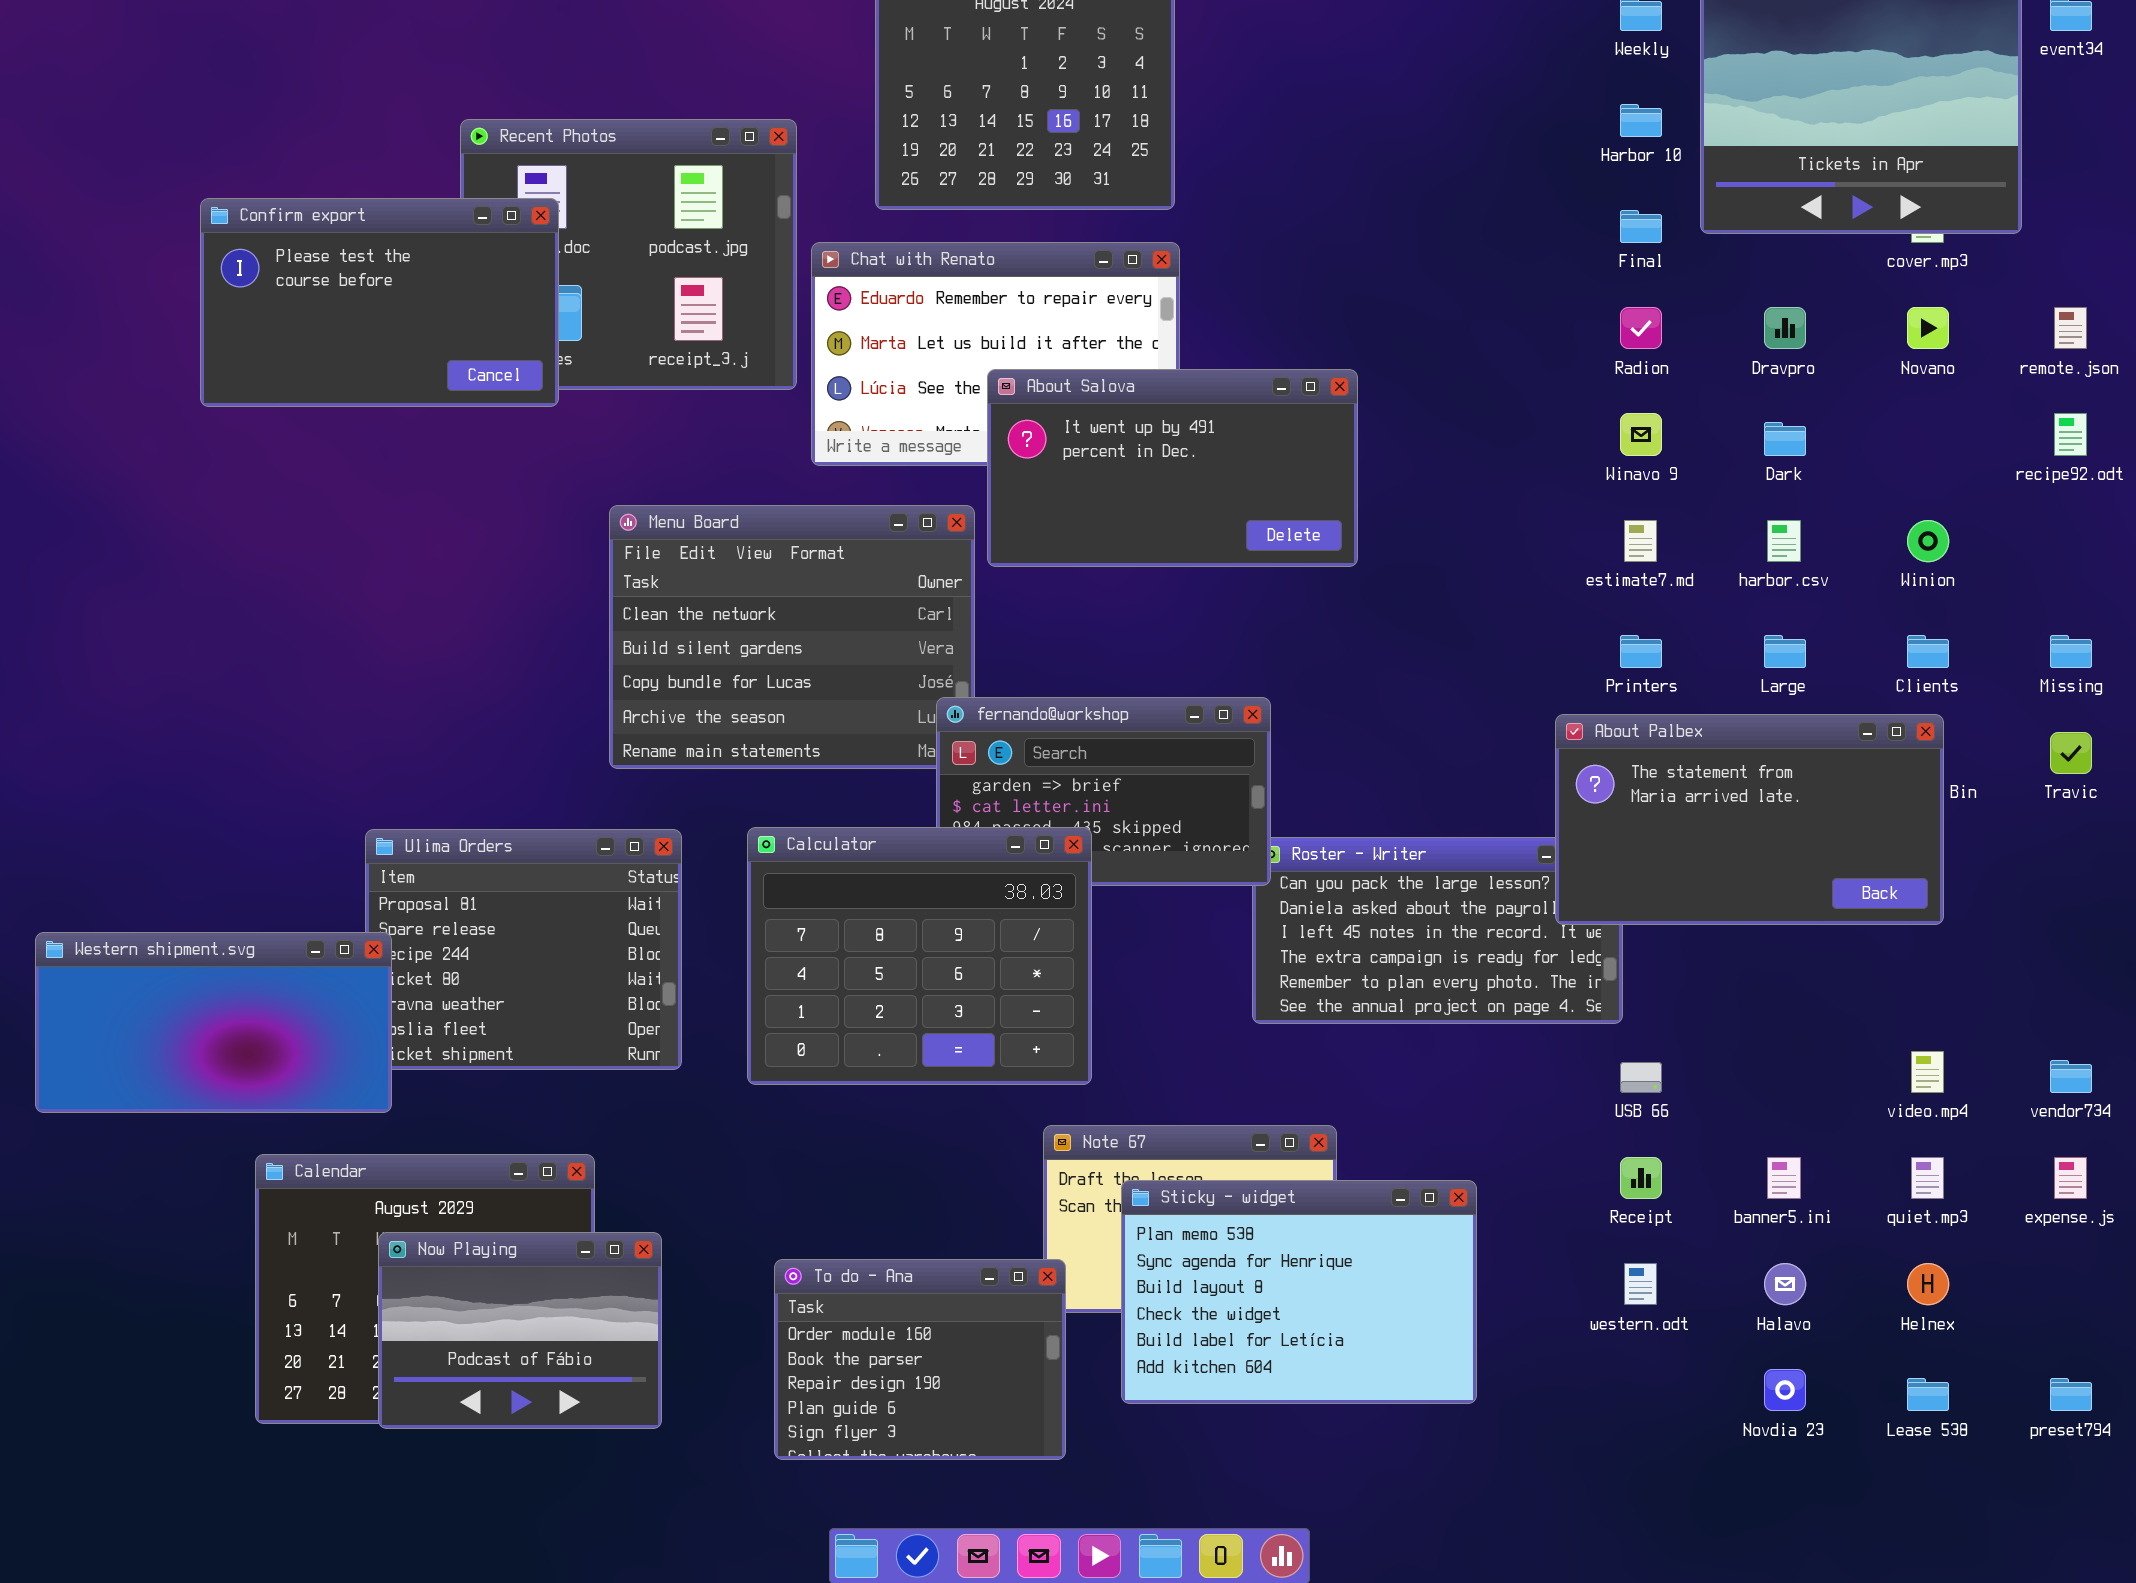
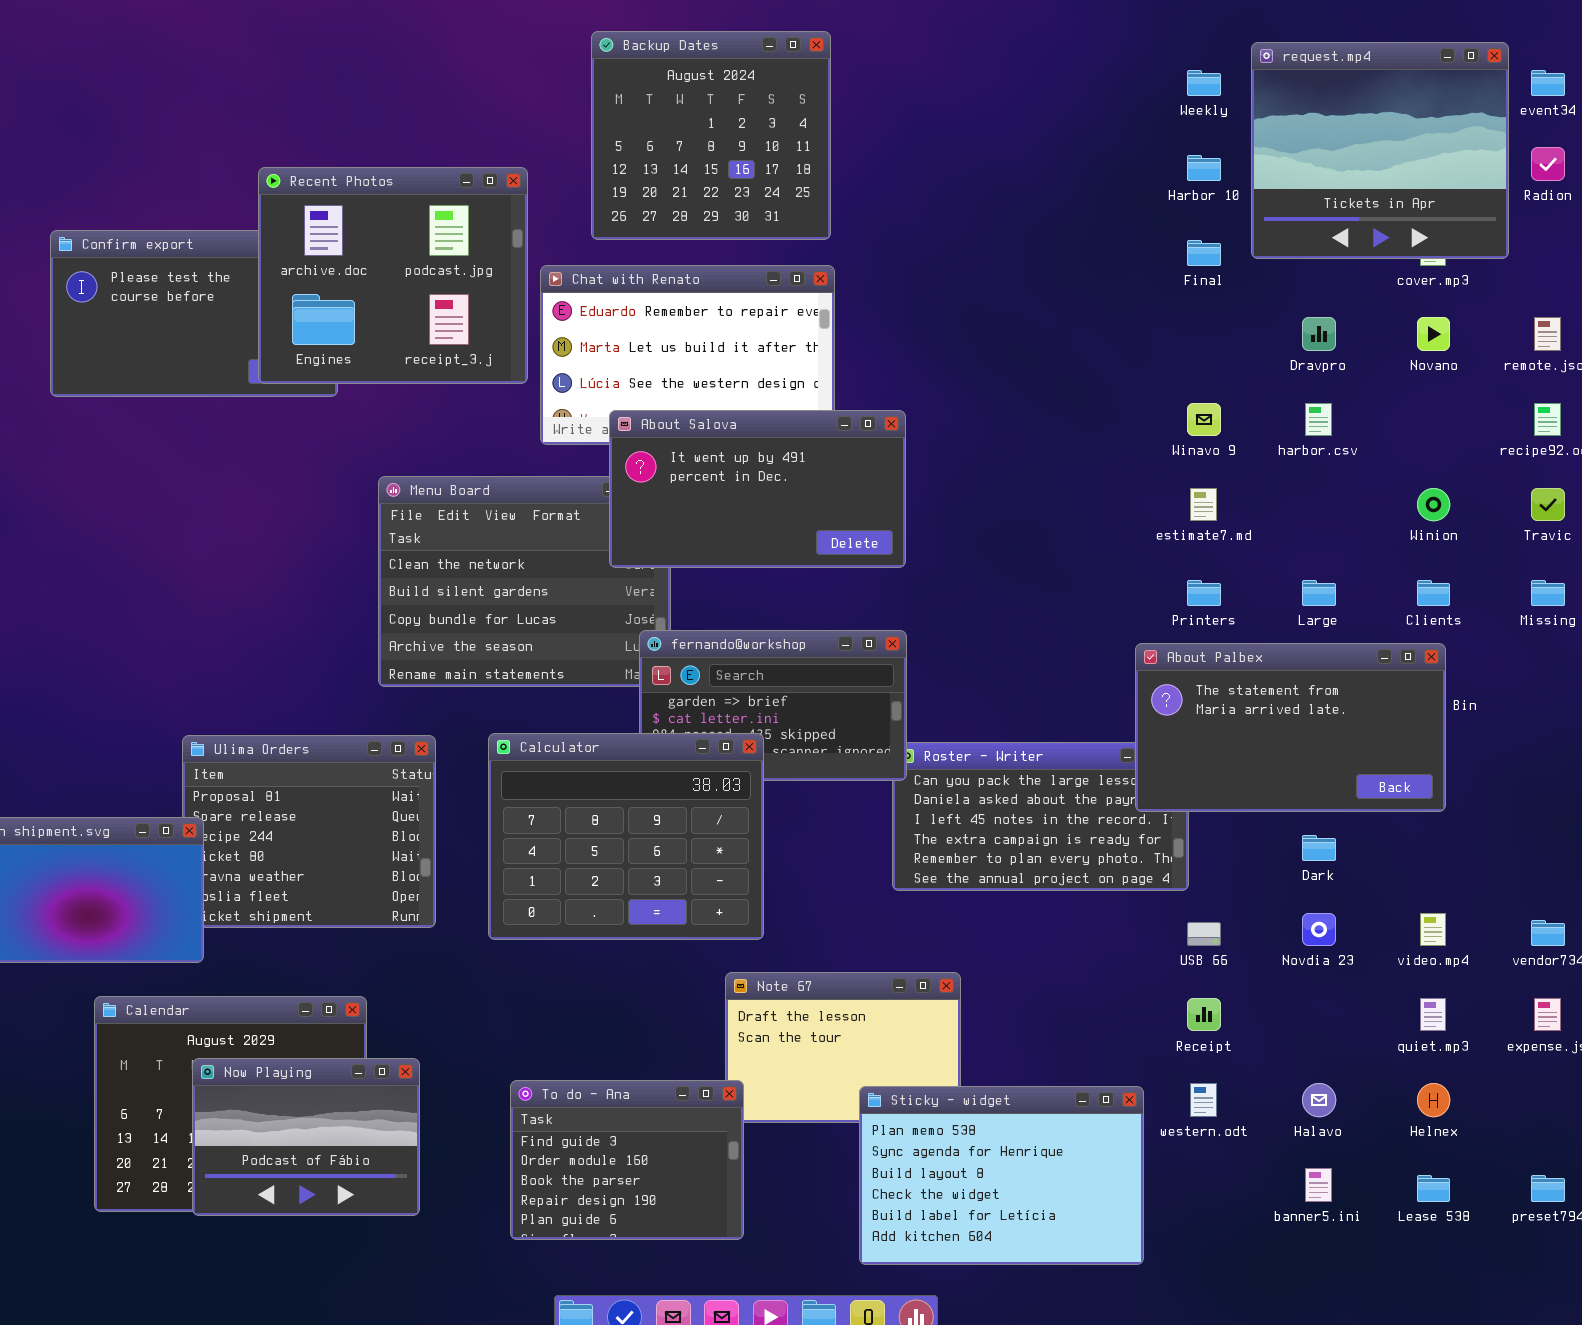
Recent Photos: [460,119,797,390] -> [258,167,528,384], raised
Radion: [1620,307,1662,349] -> [1531,147,1565,181], moved
About Salova: [987,369,1358,567] -> [609,410,906,568], moved
Dark: [1764,422,1806,456] -> [1302,835,1336,861], moved
harbor.csv: [1767,520,1801,562] -> [1305,403,1332,436], moved
Travic: [2050,732,2092,774] -> [1531,488,1565,521], moved
banner5.ini: [1767,1157,1801,1199] -> [1305,1168,1332,1202], moved
Sticky - widget: [1121,1180,1477,1404] -> [859,1086,1144,1265], moved
To do - Ana: [774,1259,1066,1460] -> [510,1080,744,1240], scrolled up 1 row
Novdia 23: [1764,1369,1806,1411] -> [1302,913,1336,946], moved

